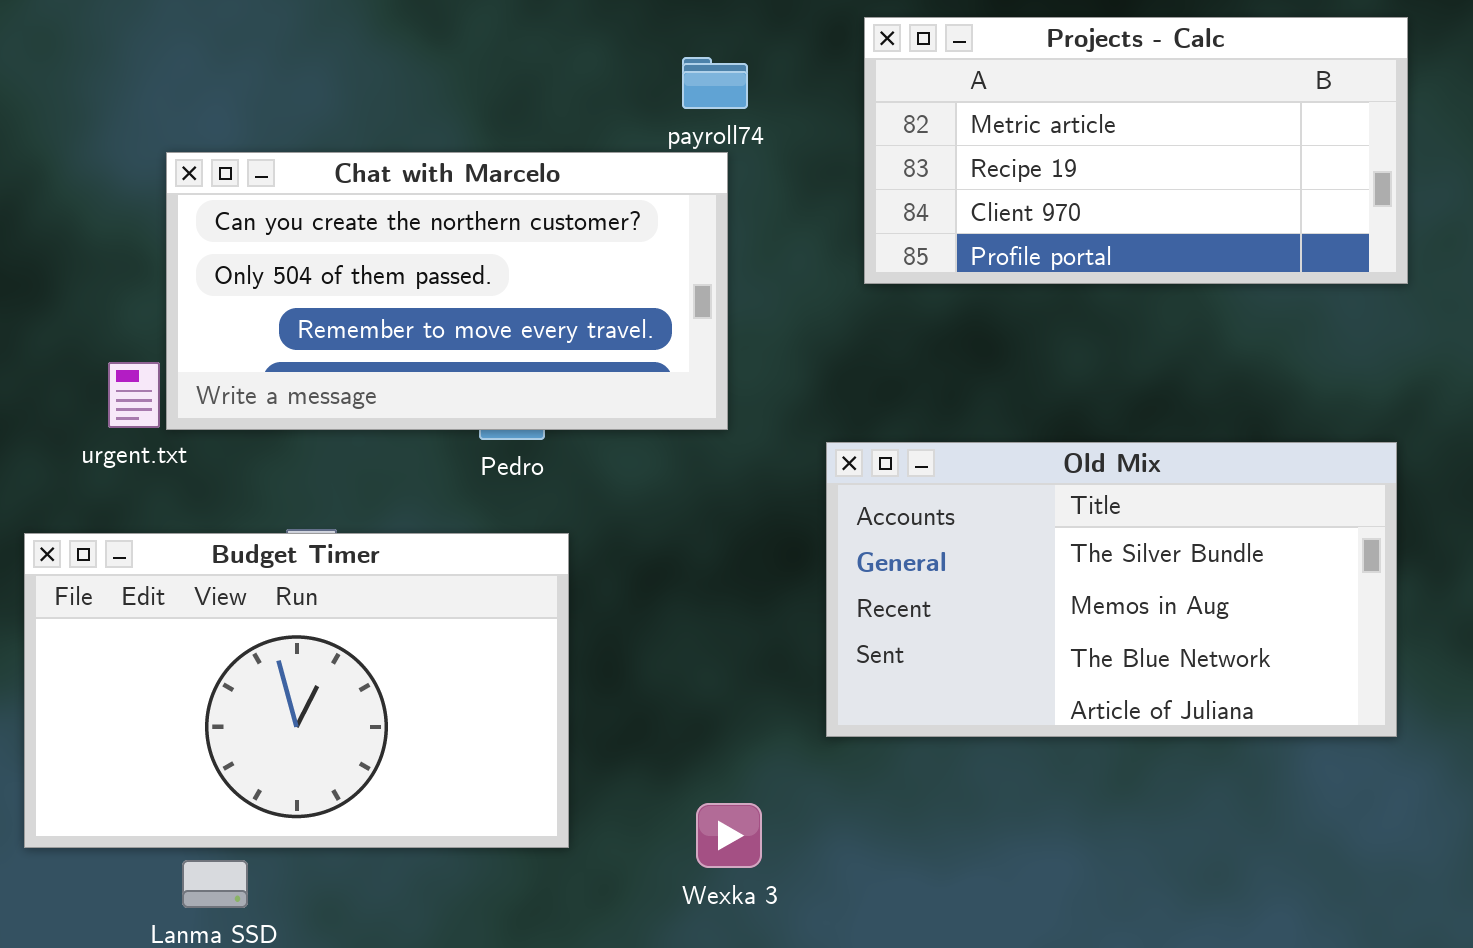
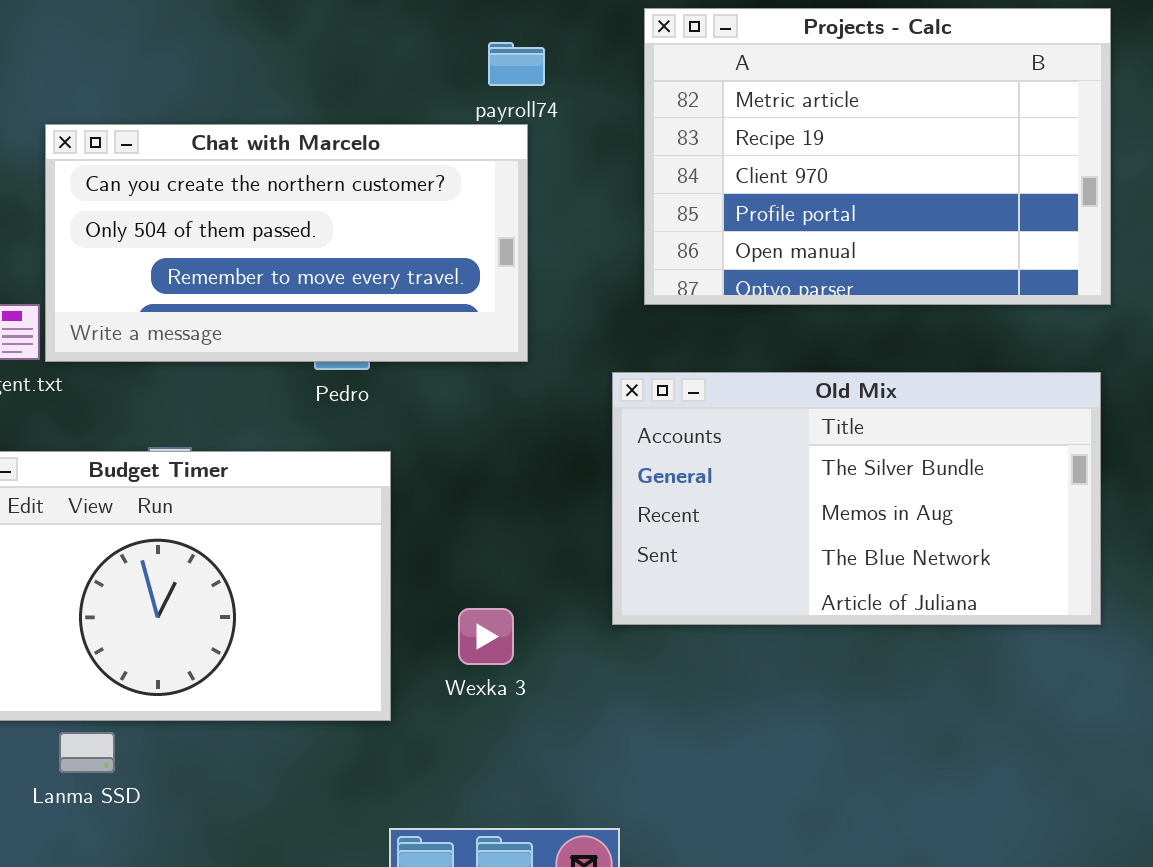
Projects - Calc: [864,17,1408,284] -> [644,8,1111,305], resized
Wexka 3: [696,803,762,868] -> [458,608,514,665], moved

